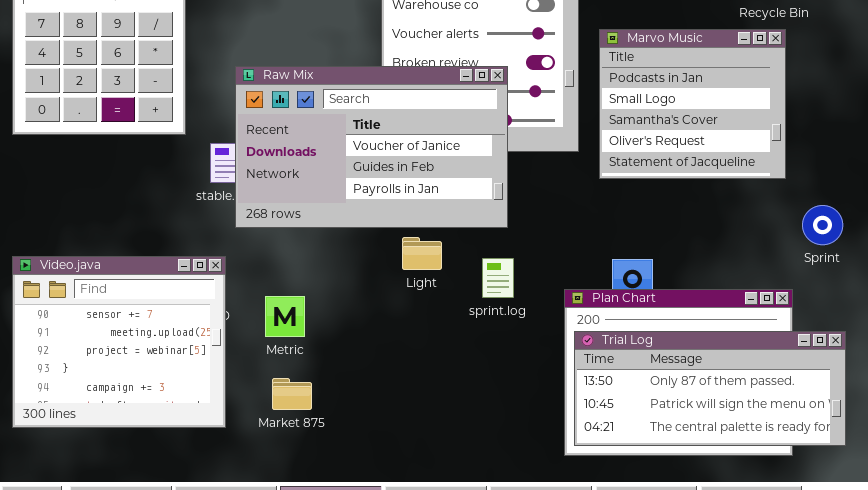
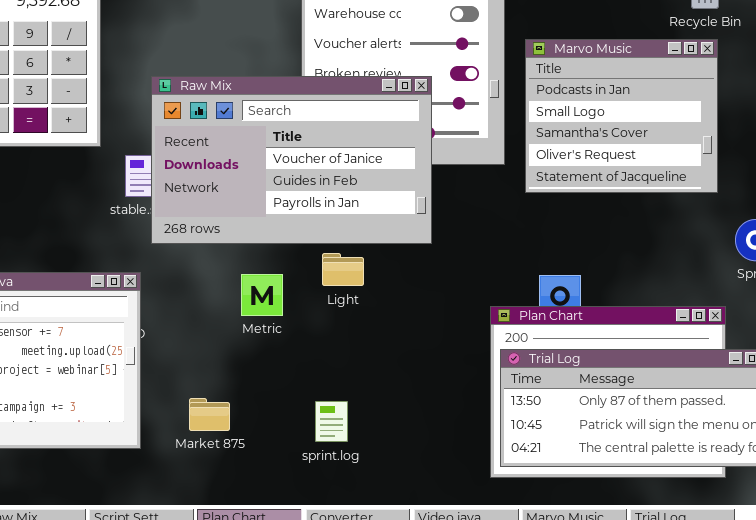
sprint.log: [482,258,514,298] -> [315,401,348,442], moved
Metric: [265,296,305,337] -> [241,274,283,316], moved

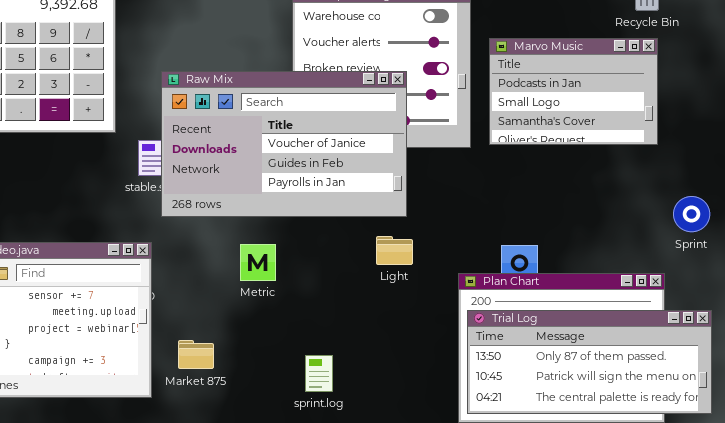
Marvo Music: [525,39,718,193] -> [489,38,658,145], resized
Light: [322,253,364,286] -> [376,236,413,265], moved
Market 875: [189,398,230,431] -> [178,340,214,369], moved

